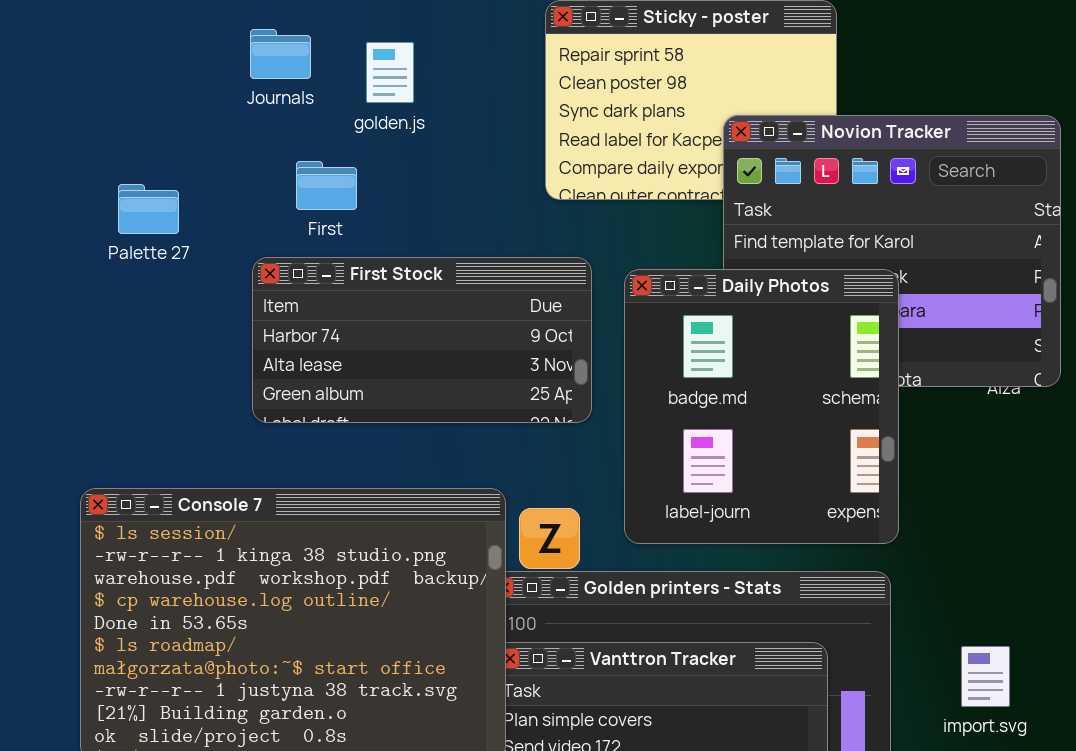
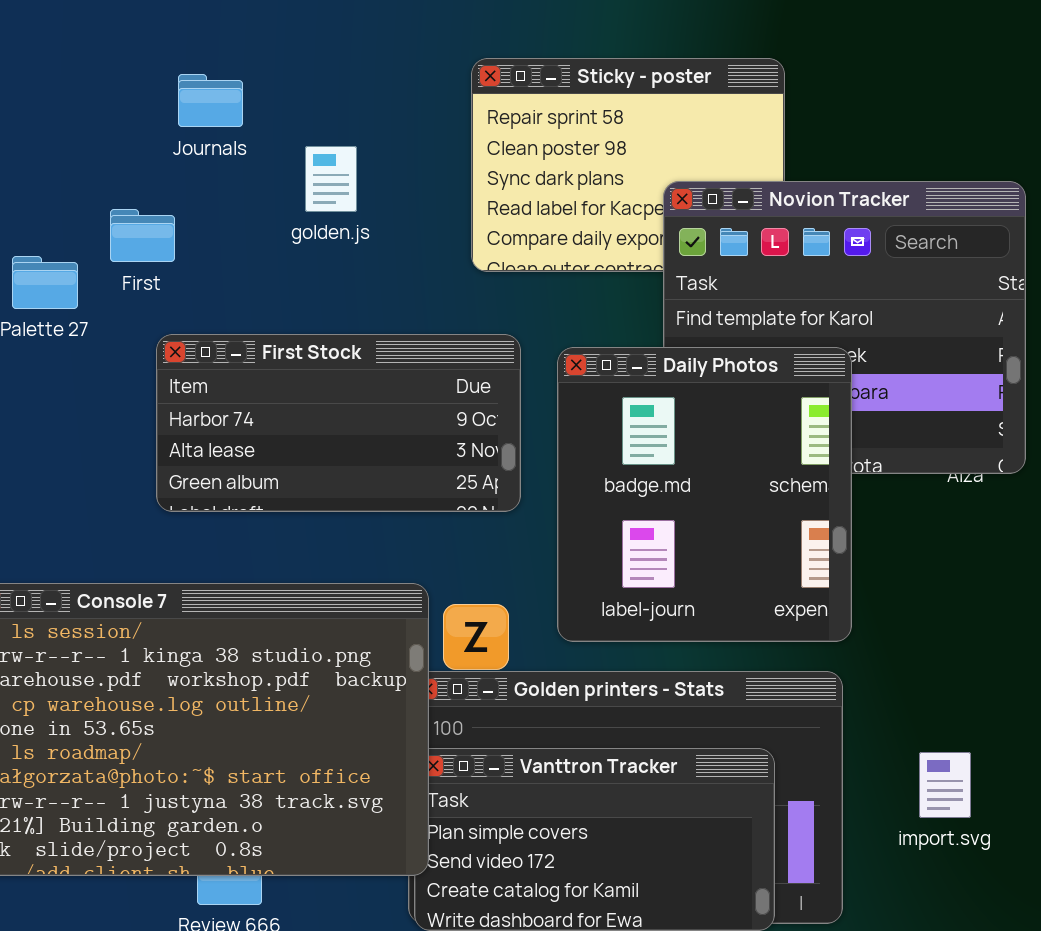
Journals: [250,29,311,79] -> [178,74,243,127], moved
golden.js: [366,42,414,103] -> [305,146,357,212], moved
First: [296,161,357,210] -> [110,209,175,262], moved

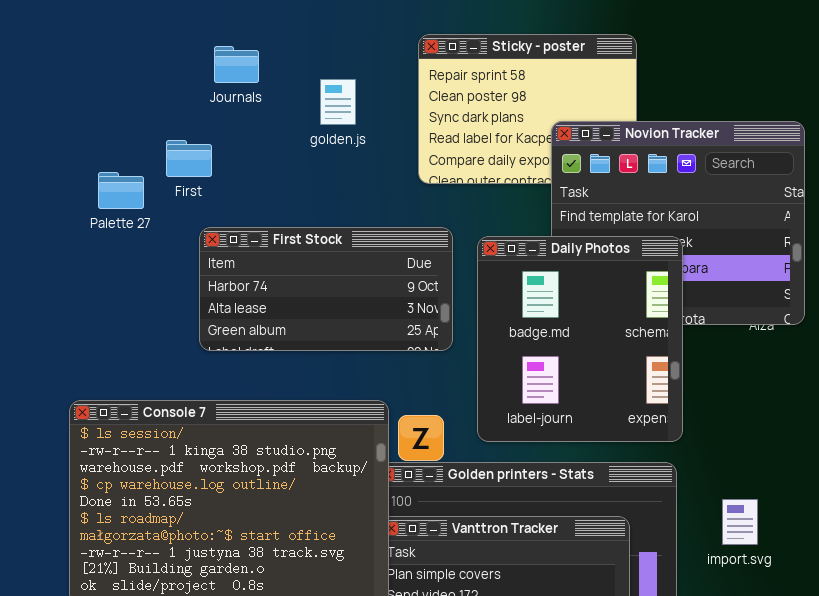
golden.js: [305,146,357,212] -> [320,79,356,125], moved
import.svg: [919,752,971,818] -> [722,499,758,545], moved

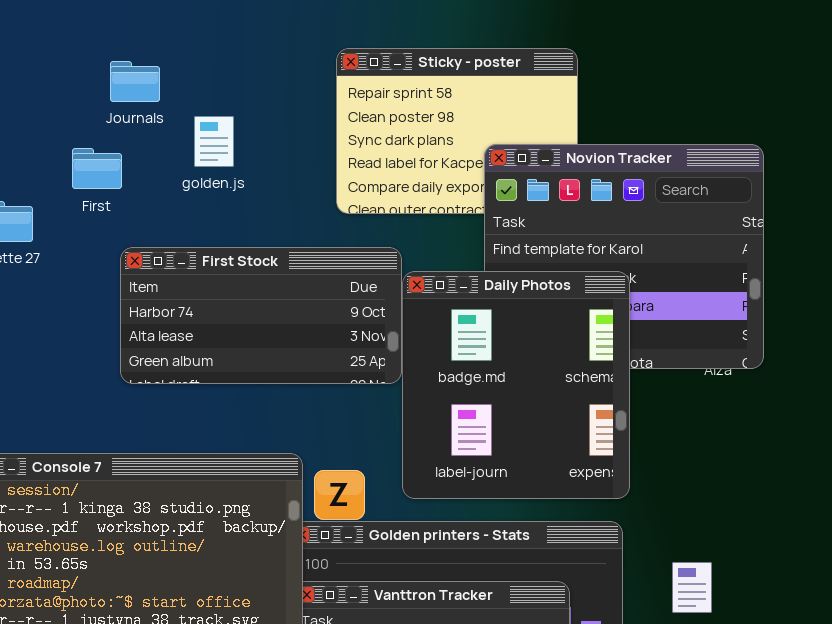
golden.js: [320,79,356,125] -> [194,116,234,167], moved
First: [166,140,212,177] -> [72,148,122,189], moved
First Stock: [199,227,453,351] -> [120,247,402,384], moved

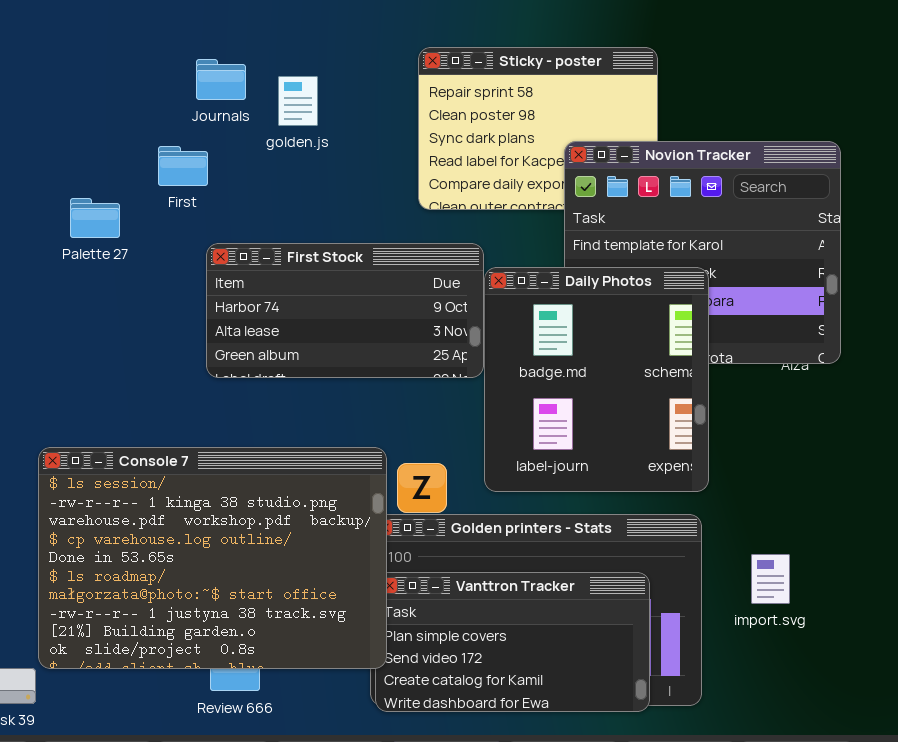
golden.js: [194,116,234,167] -> [278,76,318,126], moved

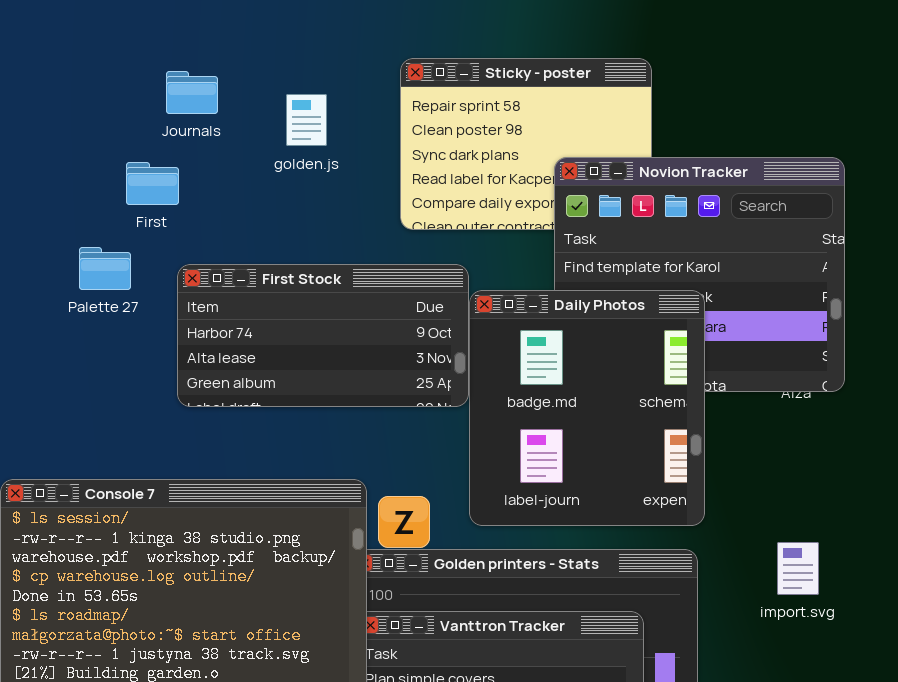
golden.js: [278,76,318,126] -> [286,94,327,146], moved
Palette 27: [70,198,120,238] -> [79,247,131,290], moved
import.svg: [751,554,790,604] -> [777,542,819,595], moved

